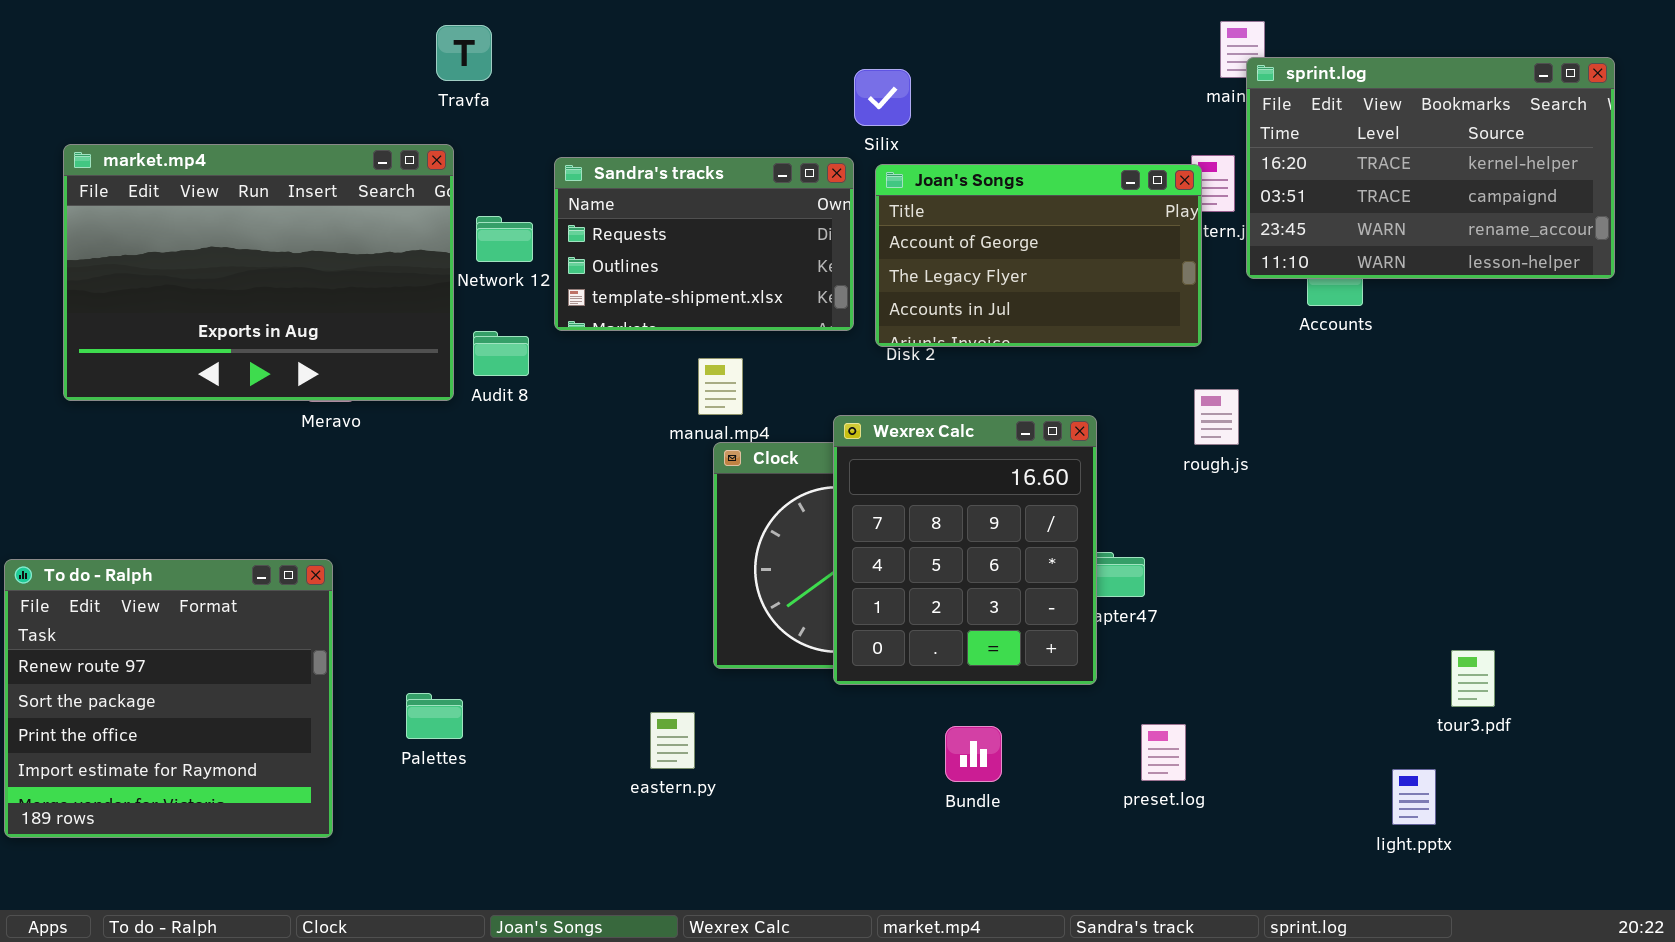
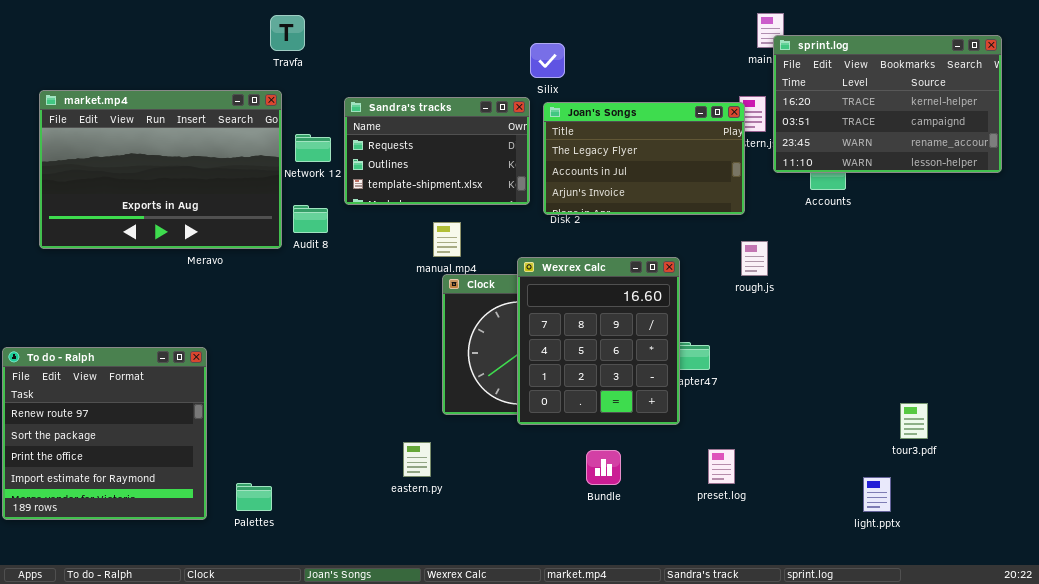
Joan's Songs: [875,164,1202,347] -> [543,102,745,215], scrolled down 1 row
Palettes: [406,693,463,739] -> [236,483,272,511], moved

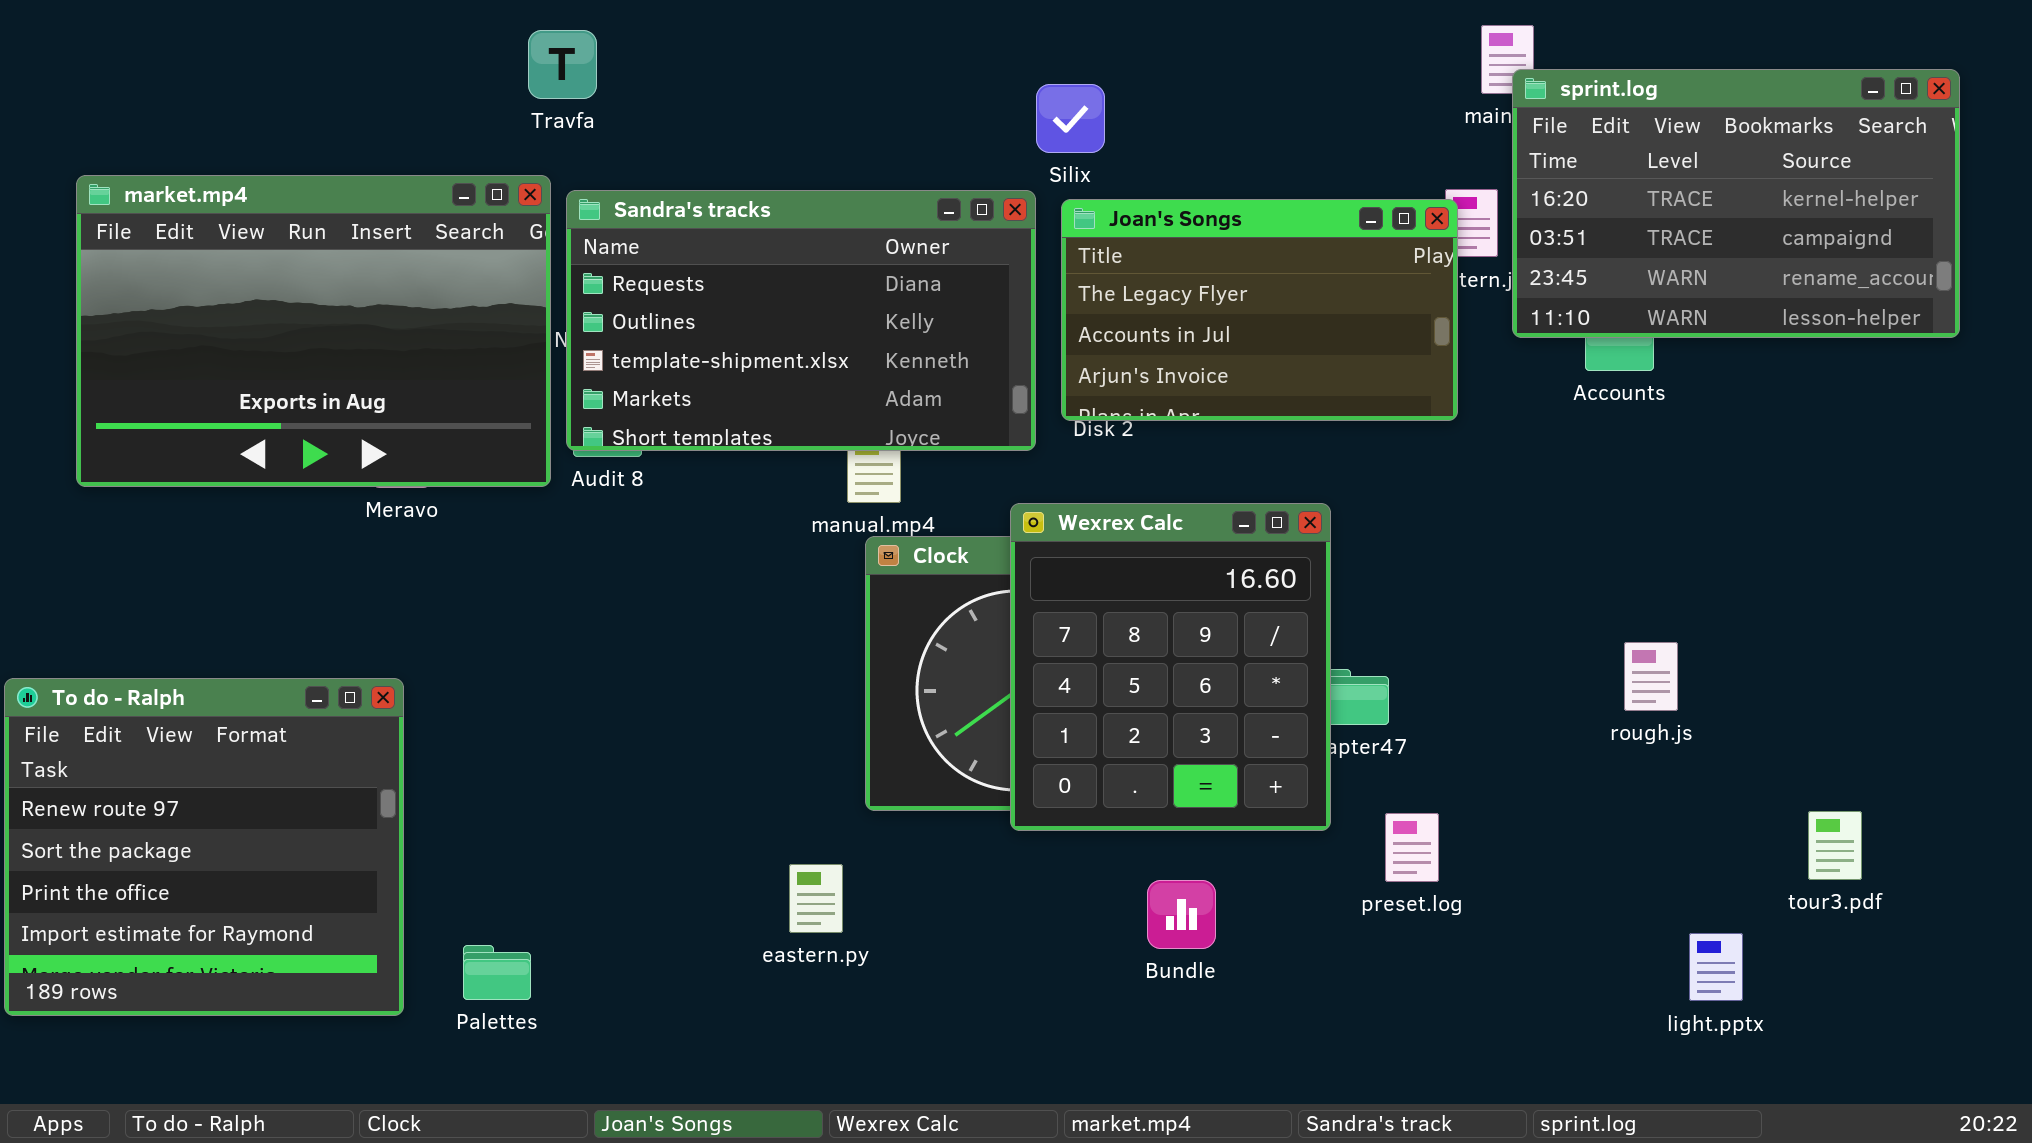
Sandra's tracks: [344,97,530,205] -> [566,190,1036,451], resized
rough.js: [741,241,768,276] -> [1624,642,1678,711], moved
tour3.pdf: [900,403,928,439] -> [1808,811,1862,880], moved
preset.log: [708,449,735,484] -> [1385,813,1439,882], moved

